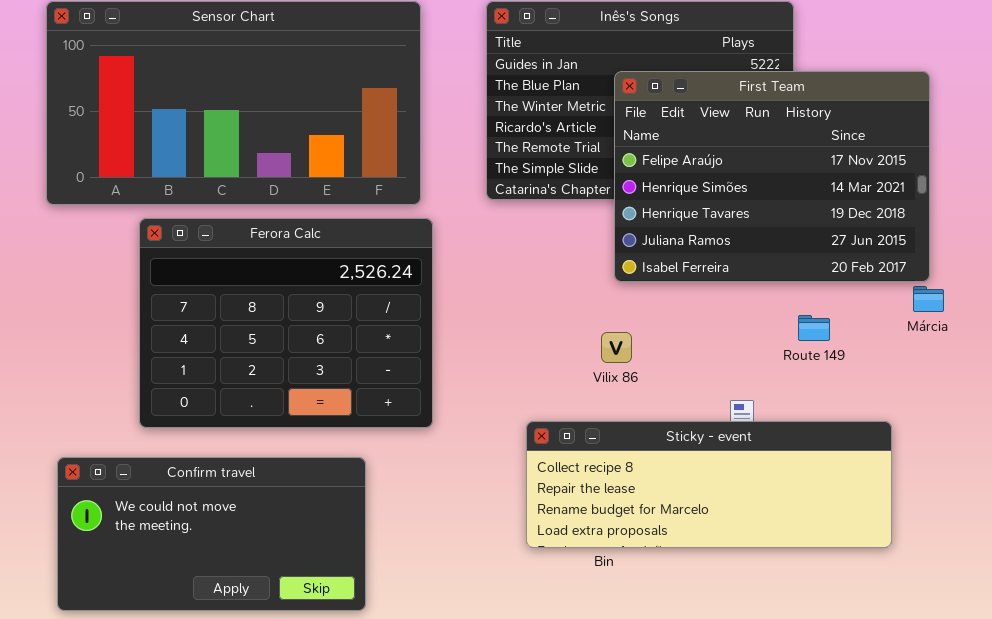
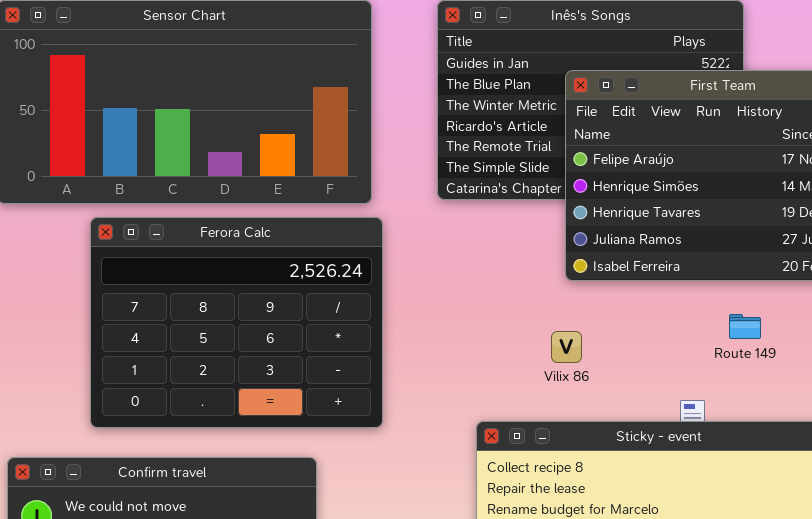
Route 149: [798,315,830,341] -> [729,314,761,339], moved

